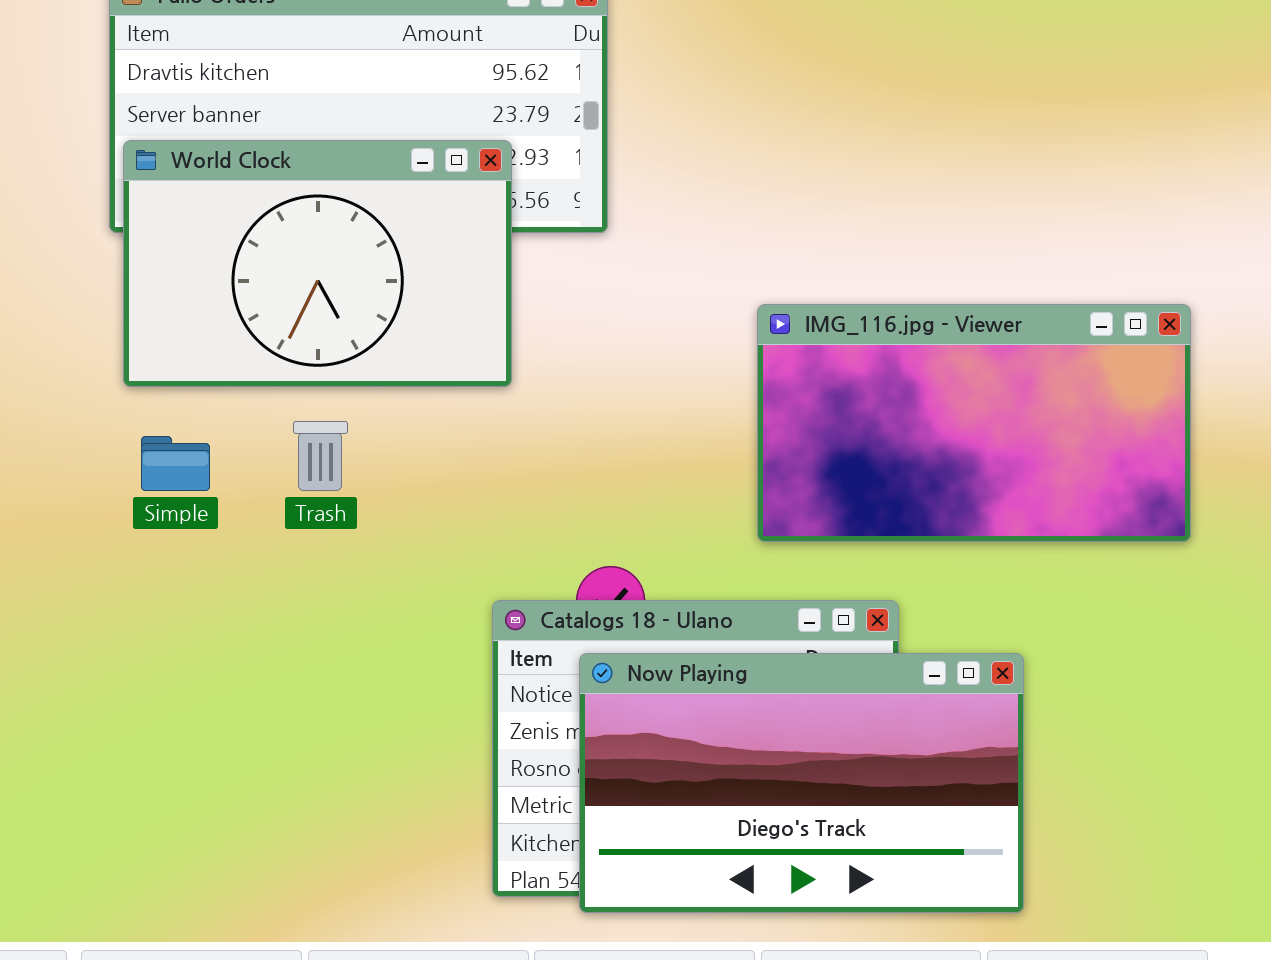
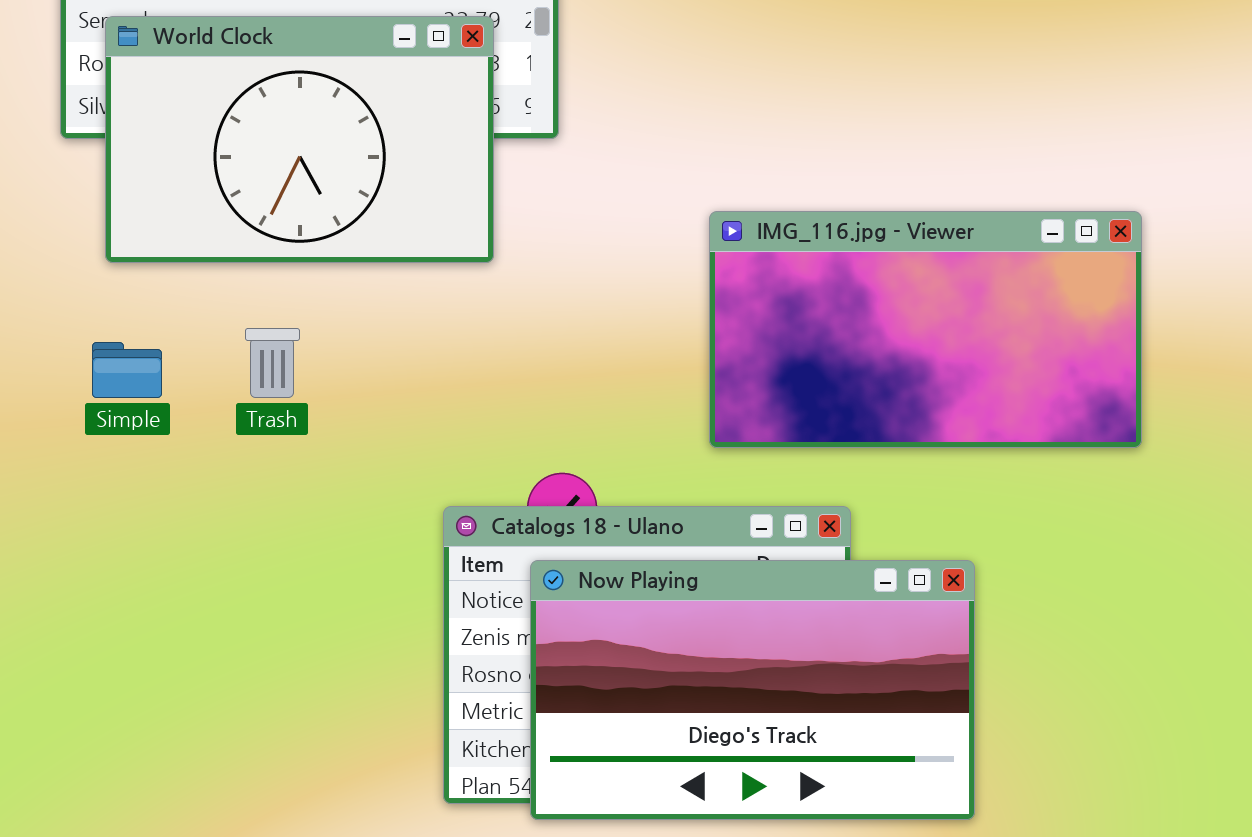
World Clock: [123,140,512,387] -> [105,16,494,263], moved

